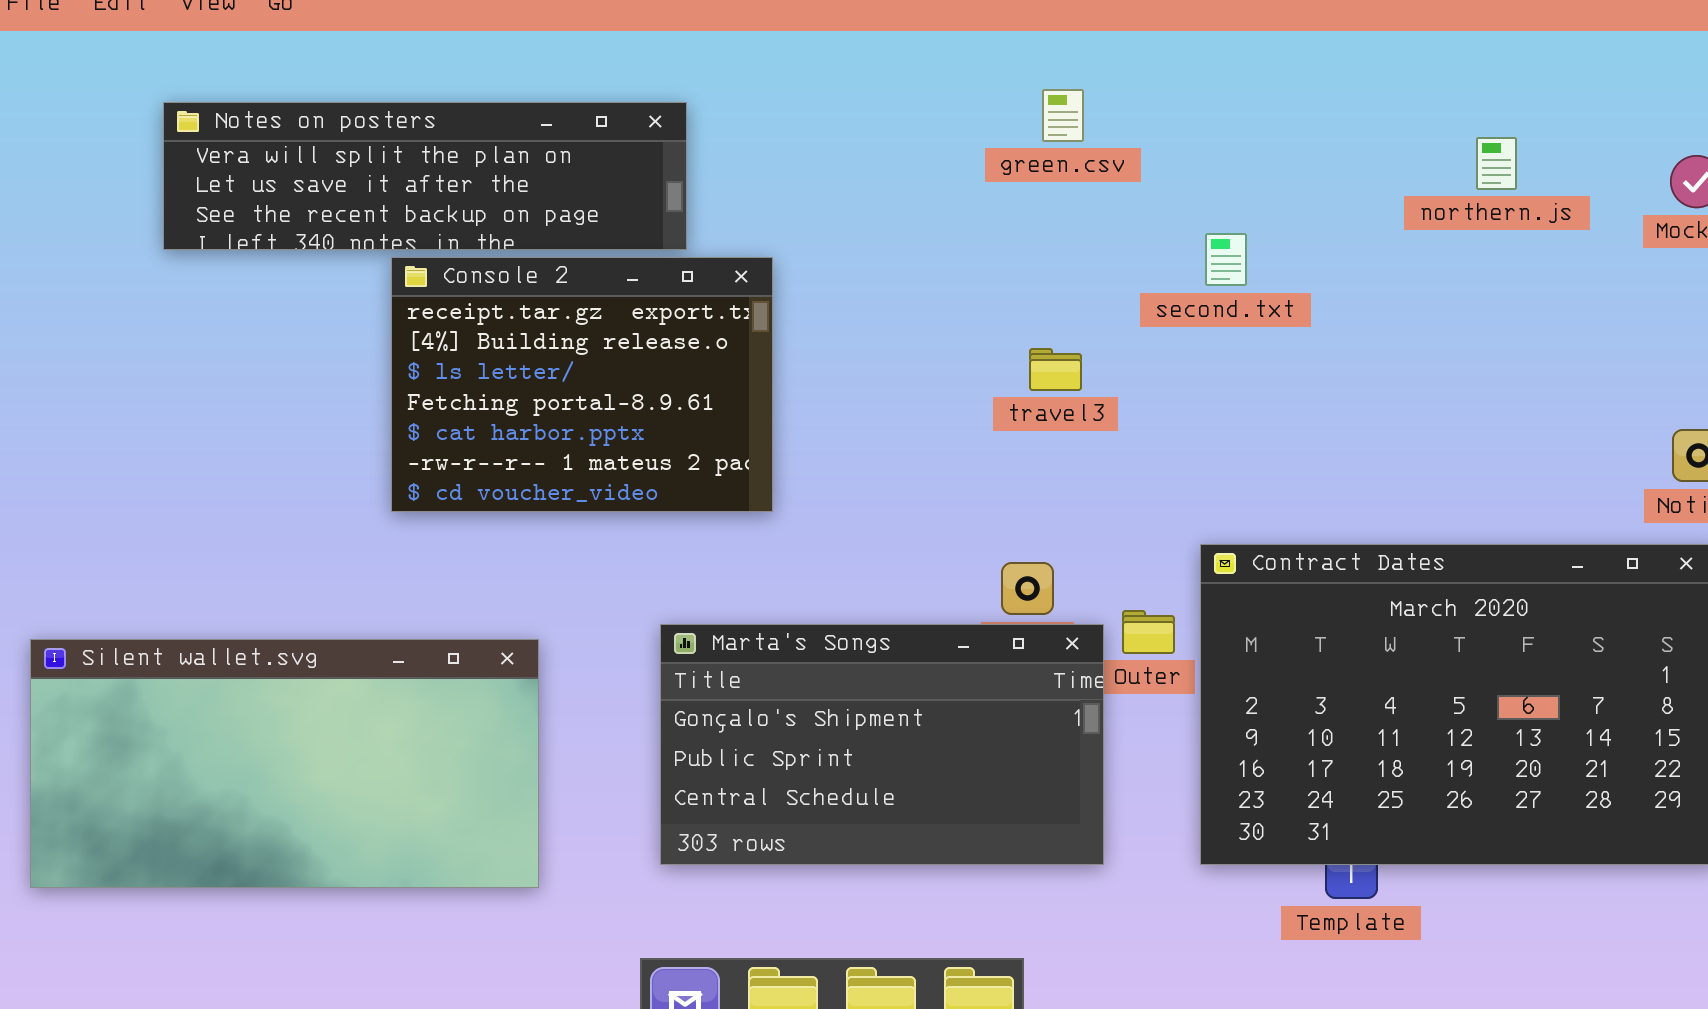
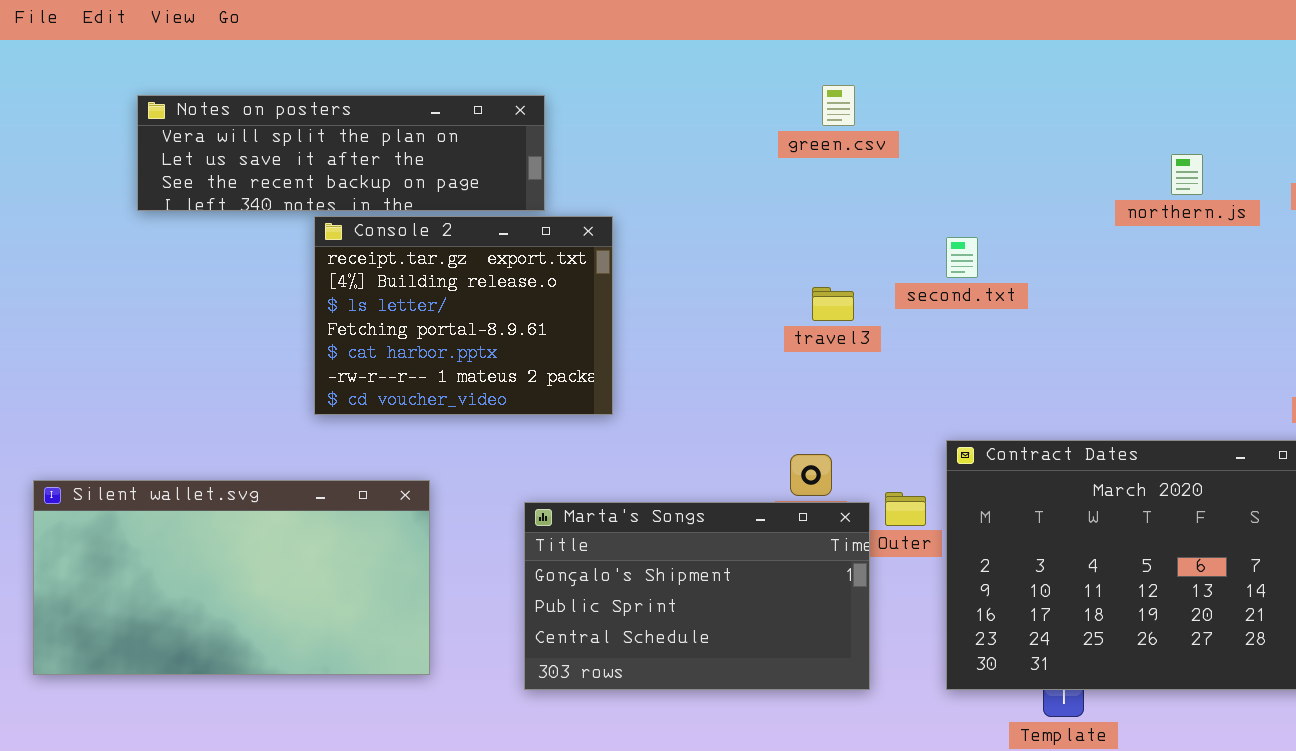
northern.js: [1476,137,1517,190] -> [1171,154,1203,195], moved
second.txt: [1205,233,1247,286] -> [946,237,978,278], moved
Silent wallet.svg: [30,639,539,888] -> [33,480,430,675], moved

